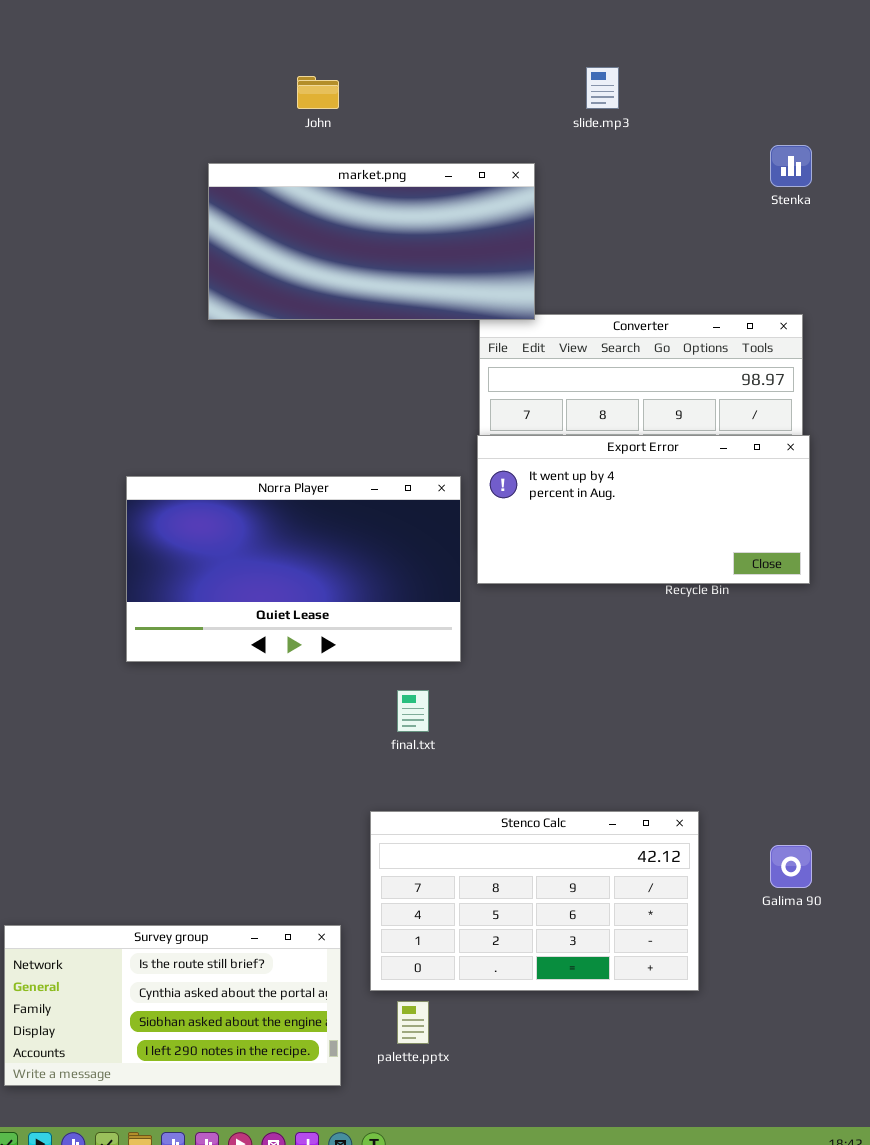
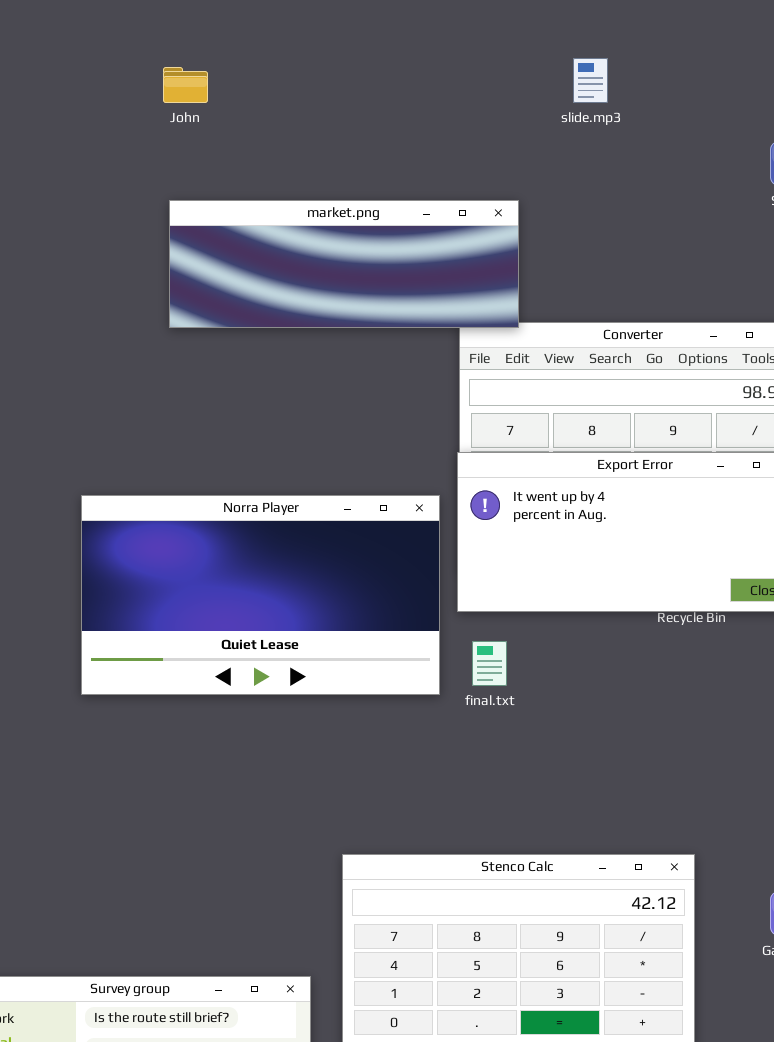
John: [297,76,339,109] -> [163,67,208,103], moved
market.png: [208,163,535,320] -> [169,200,519,328], resized
final.txt: [397,690,429,732] -> [472,641,507,686], moved

